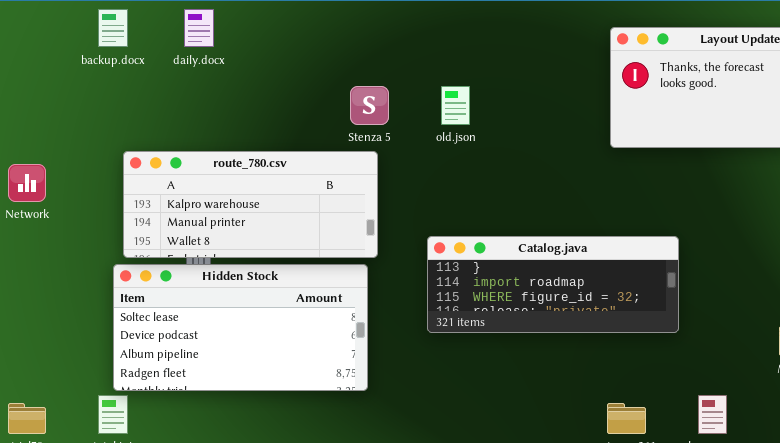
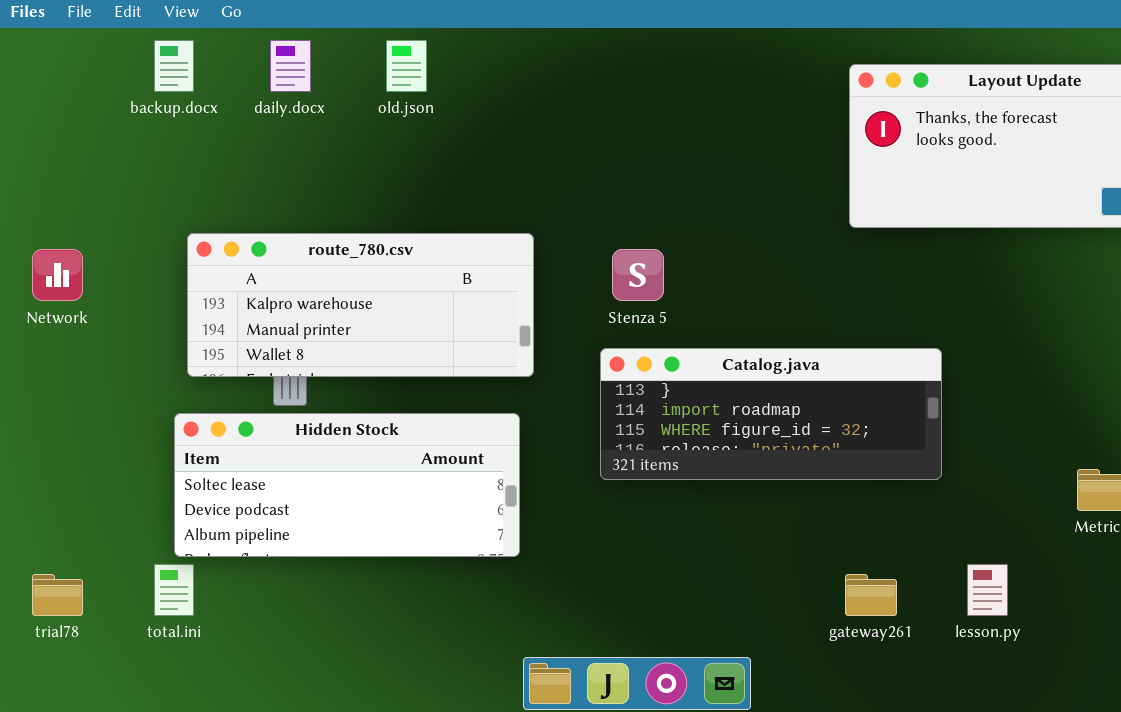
Stenza 5: [350,86,389,125] -> [612,249,664,301], moved
old.json: [441,86,470,125] -> [386,40,427,92], moved
Hidden Stock: [113,264,368,391] -> [174,413,520,557], resized

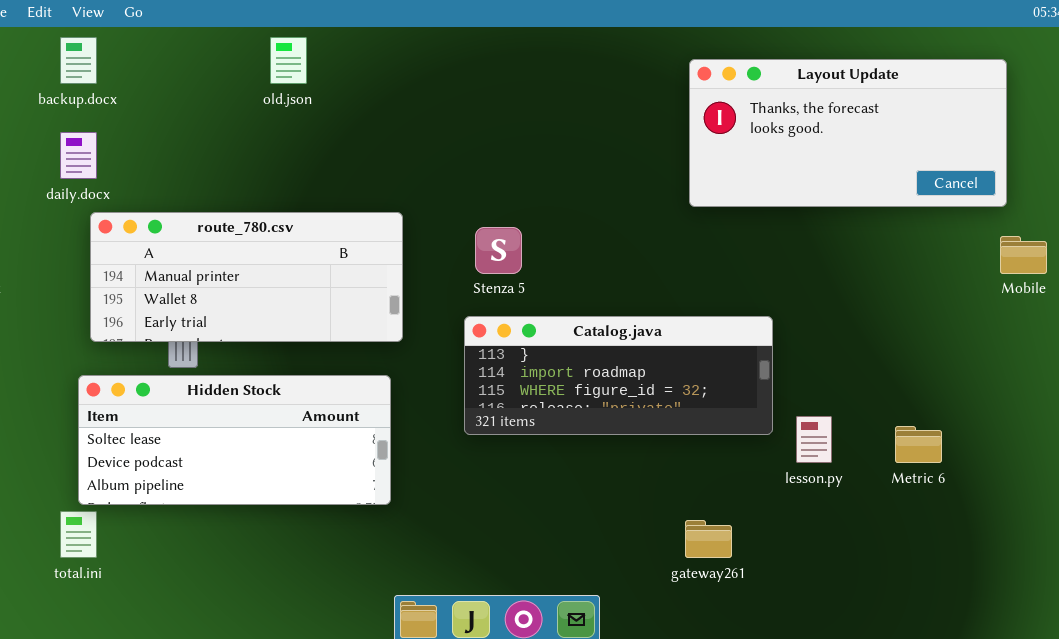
daily.docx: [270,40,311,92] -> [60,132,97,179], moved
route_780.csv: [187,233,534,377] -> [90,212,403,342], scrolled down 1 row
lesson.py: [967,564,1008,616] -> [796,416,832,463], moved

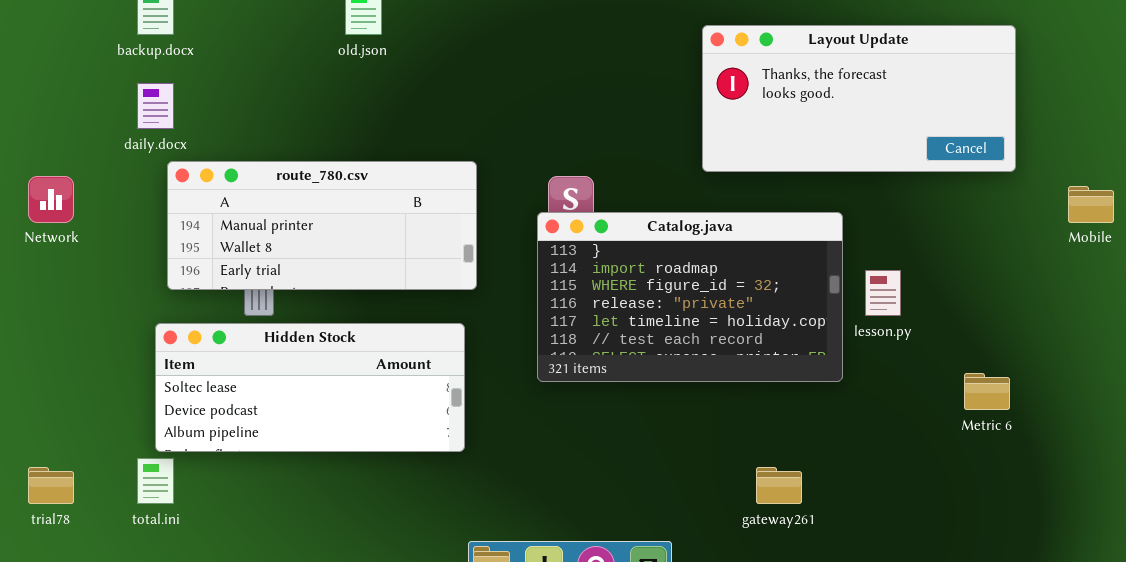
Layout Update: [689,59,1007,207] -> [702,25,1016,172], moved
Catalog.java: [464,316,773,435] -> [537,212,843,382], resized
lesson.py: [796,416,832,463] -> [865,270,901,316], moved

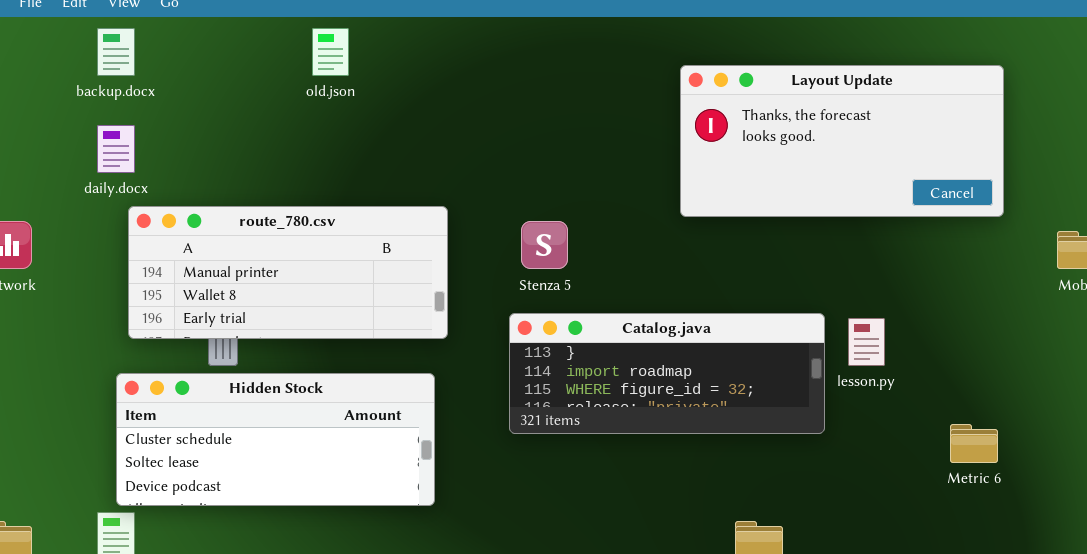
Catalog.java: [537,212,843,382] -> [509,313,825,434], resized
Hidden Stock: [155,323,465,452] -> [116,373,435,506], scrolled up 1 row

